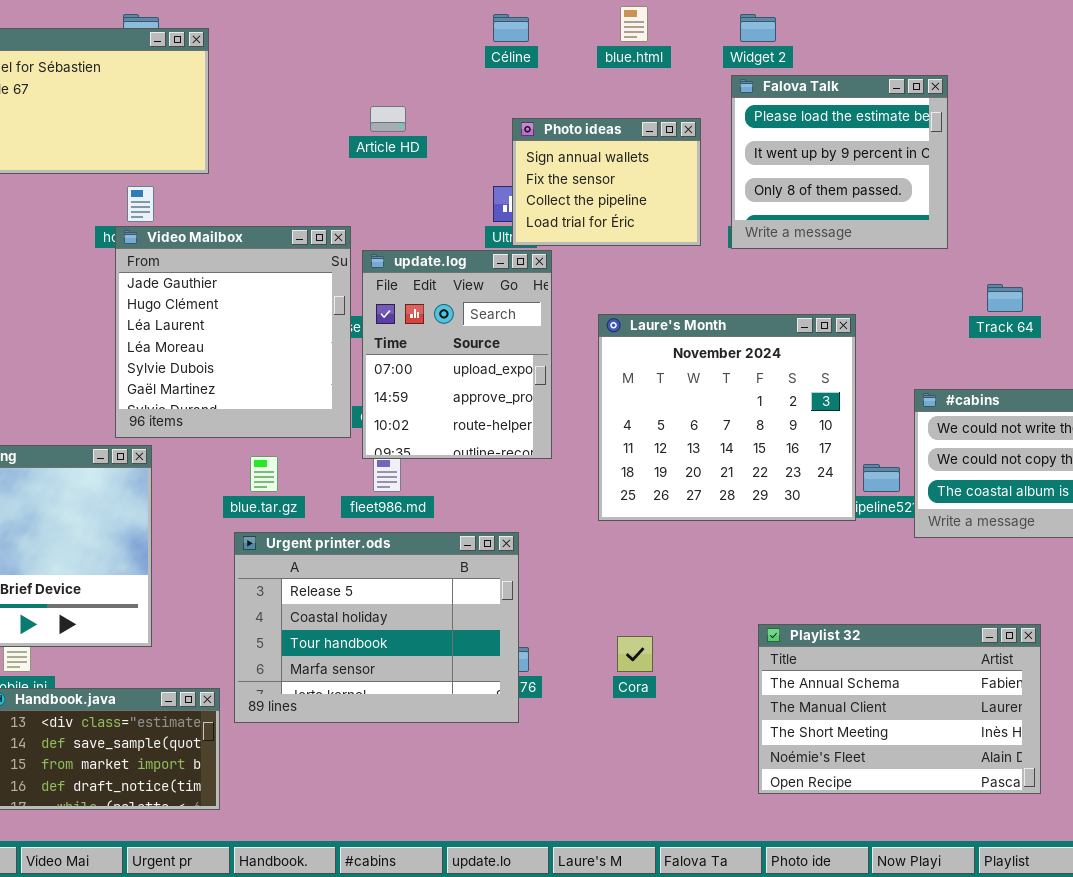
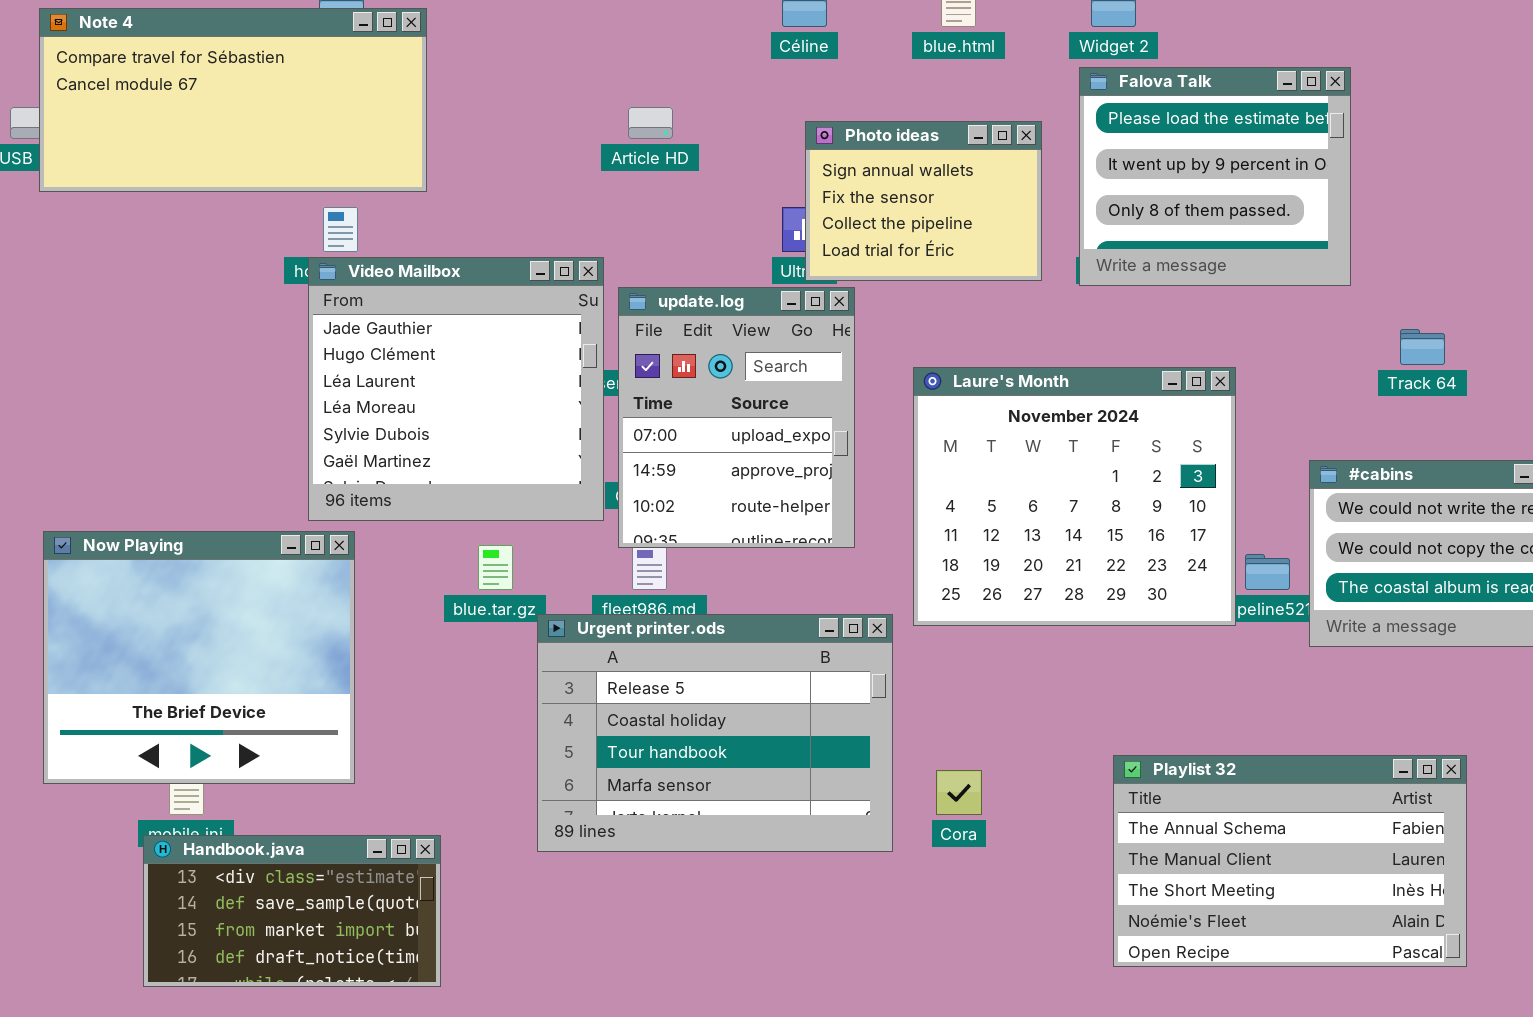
Urgent printer.ods: [234,532,519,723] -> [537,614,893,852], moved

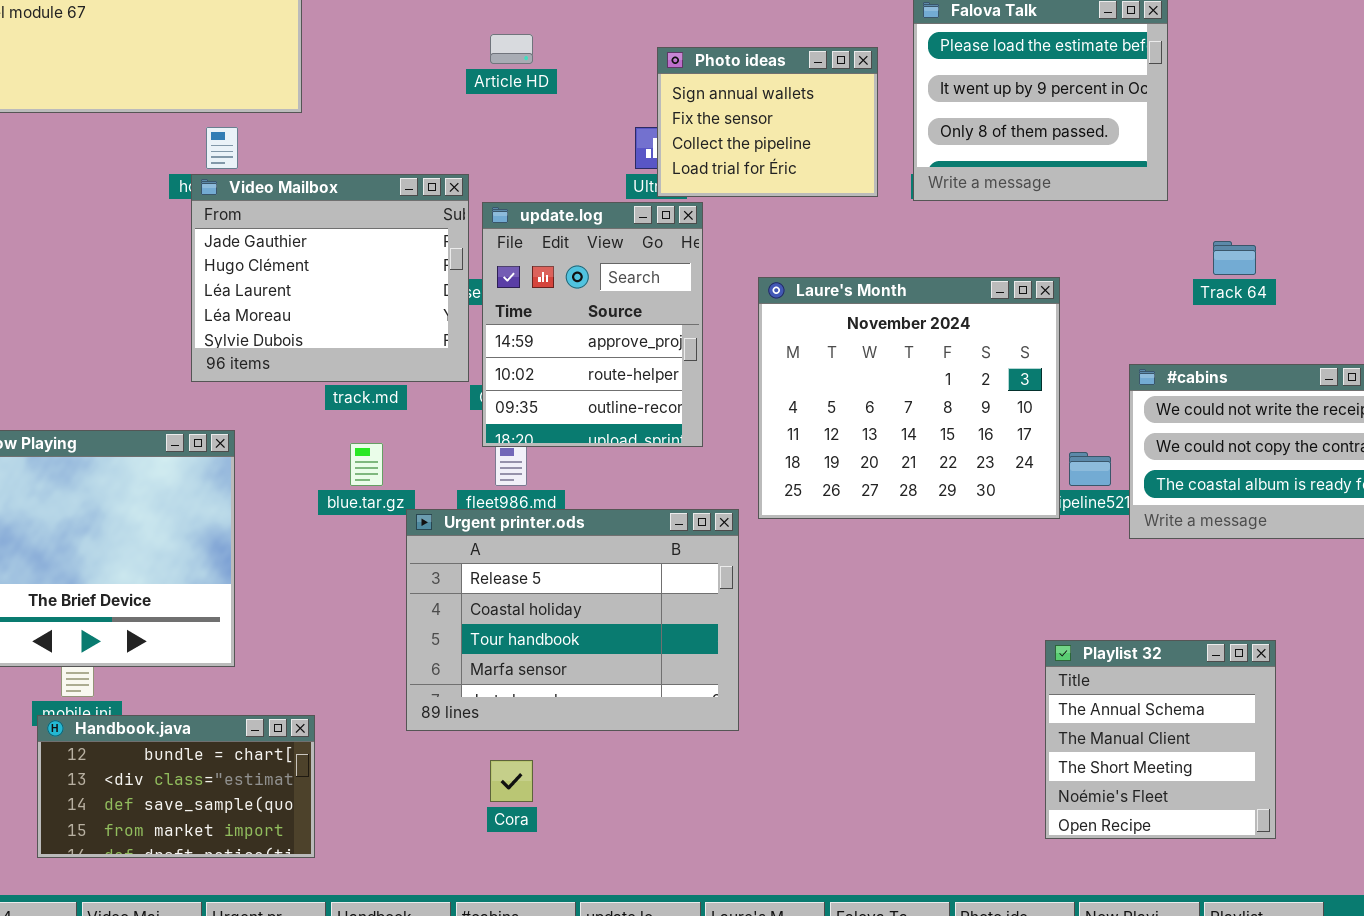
Video Mailbox: [308,257,604,521] -> [191,174,469,382], resized
update.log: [618,287,855,548] -> [482,202,703,447], scrolled down 1 row
Playlist 32: [1113,755,1467,967] -> [1045,640,1276,839], resized
Cora: [936,770,982,815] -> [490,760,533,802], moved
Handbook.java: [143,835,441,987] -> [37,715,315,858], scrolled up 1 row

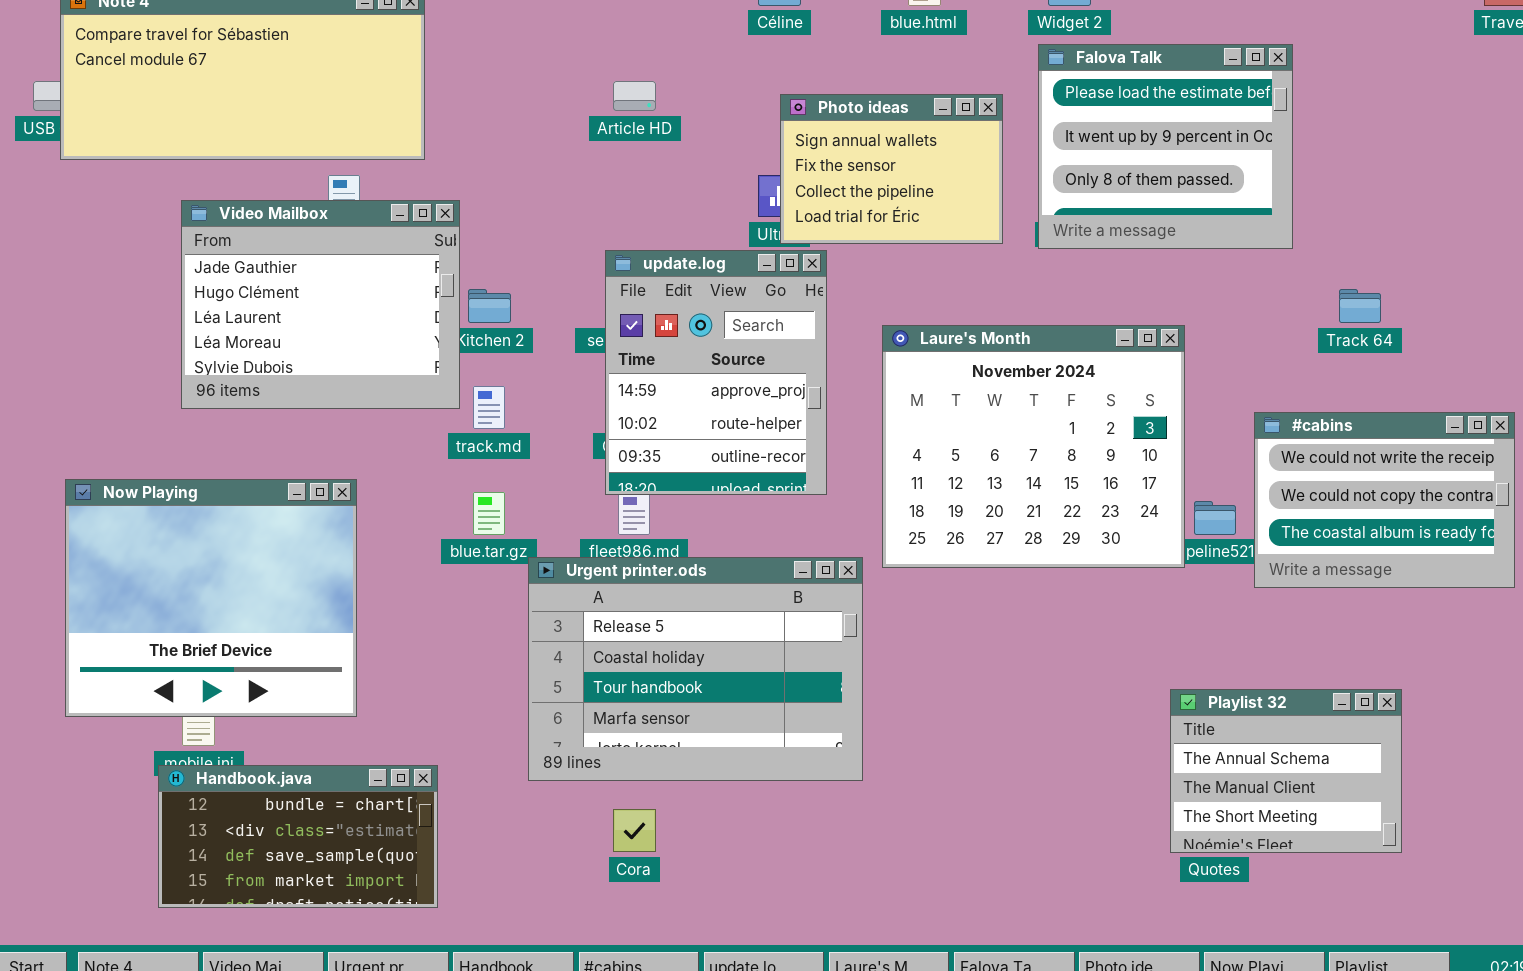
Video Mailbox: [191,174,469,382] -> [181,200,460,409], moved
Playlist 32: [1045,640,1276,839] -> [1170,689,1402,853], resized

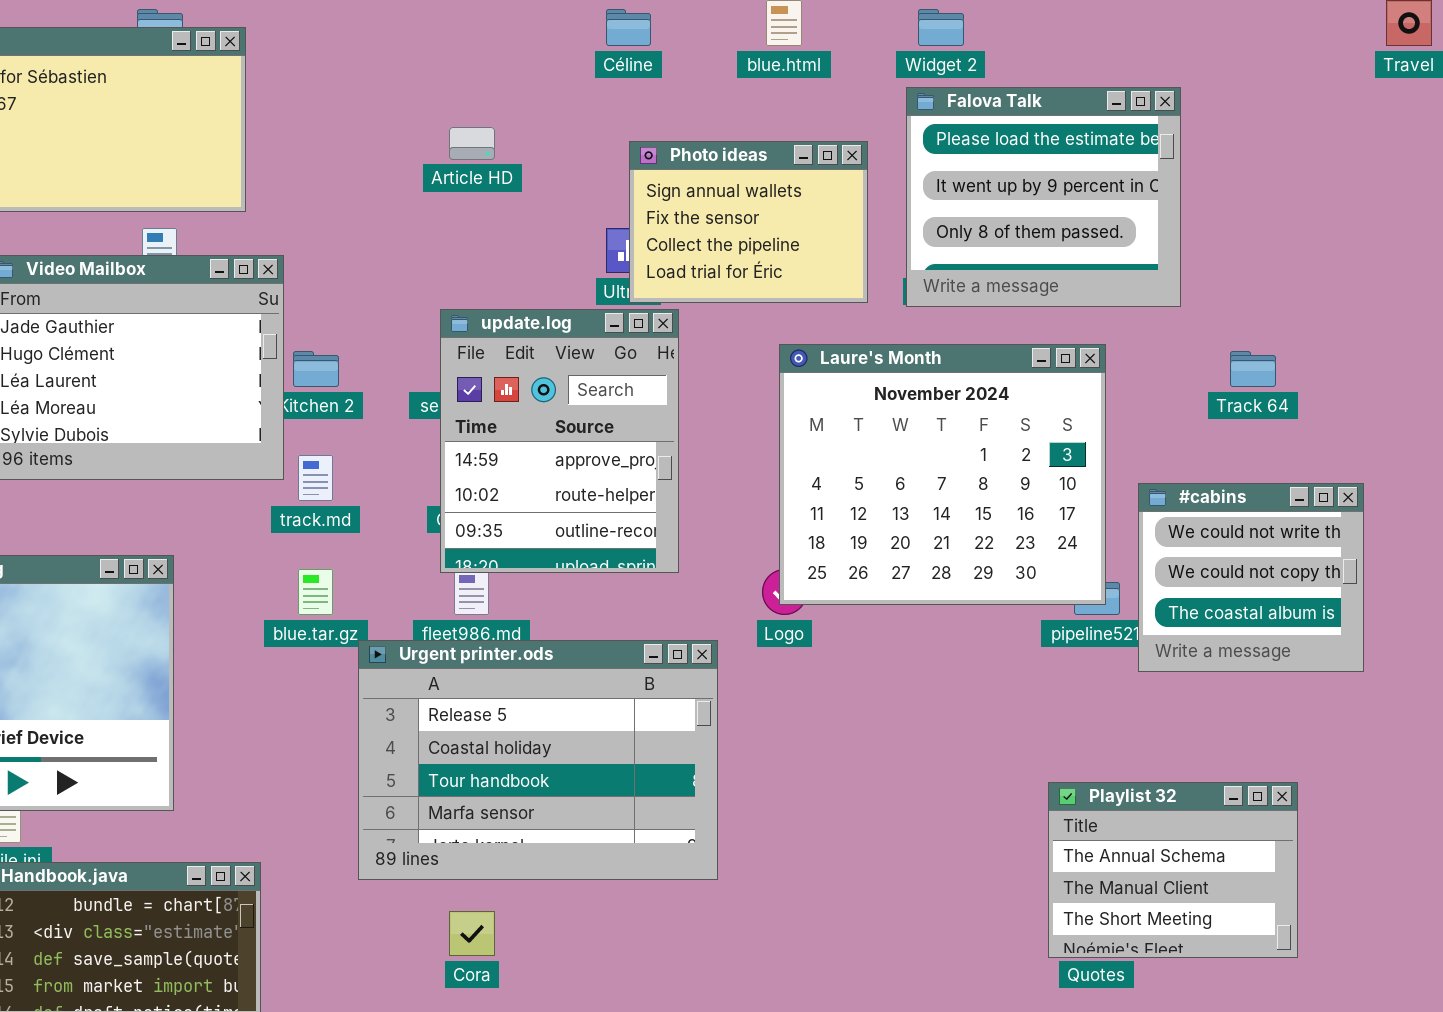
Laure's Month: [882,325,1185,568] -> [779,344,1106,605], moved
#cabins: [1254,412,1515,588] -> [1138,483,1364,672], resized

